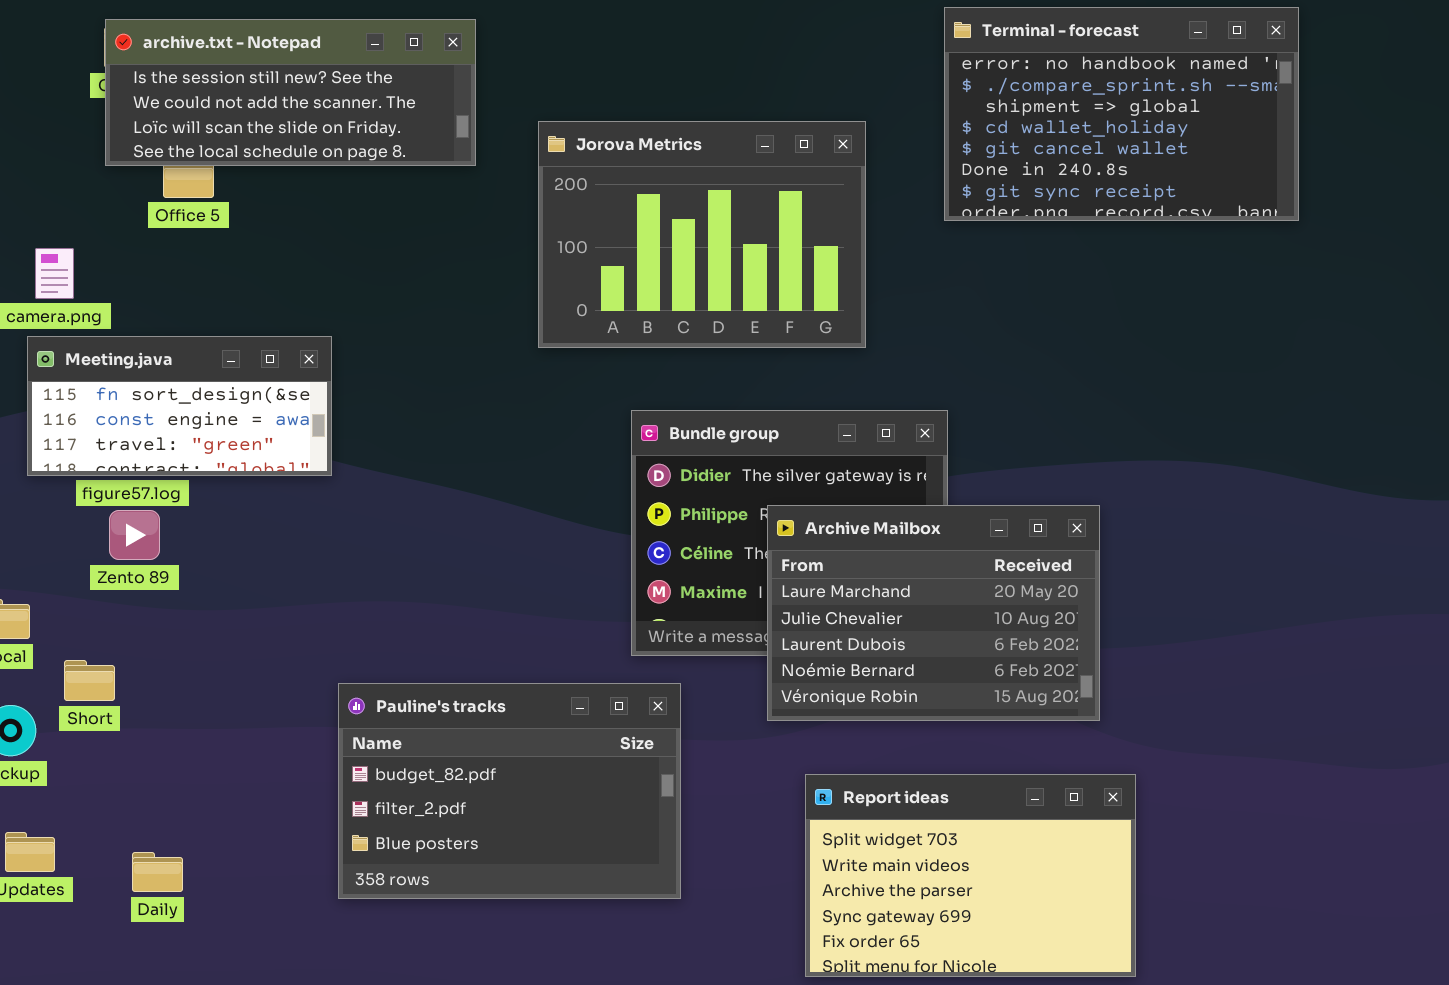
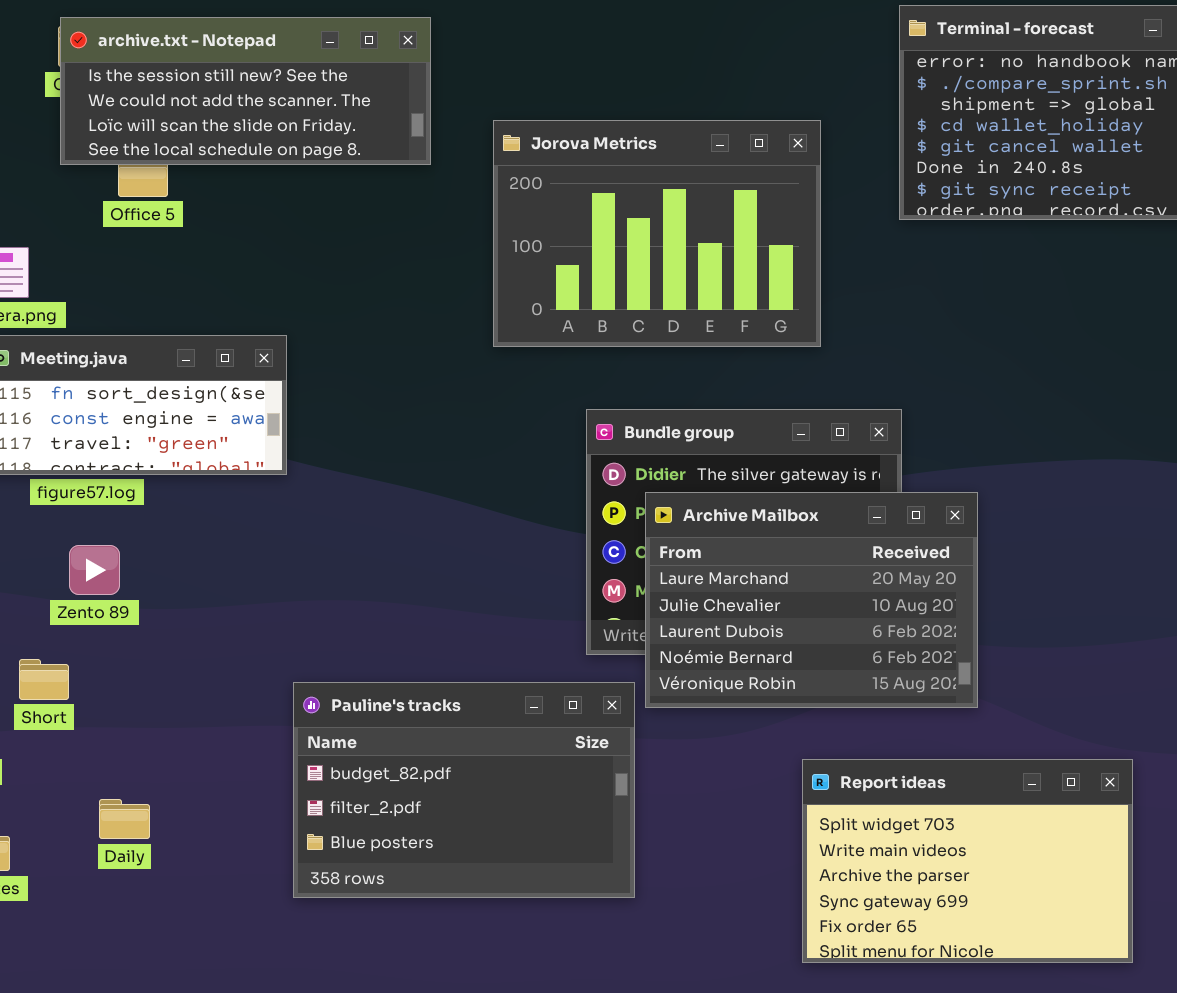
Archive Mailbox: [767,505,1100,721] -> [645,492,978,708], moved
Zento 89: [109,510,160,560] -> [69,545,120,595], moved
Report ideas: [805,774,1136,977] -> [802,759,1133,963], moved
Daily: [132,852,183,892] -> [99,799,150,839], moved

